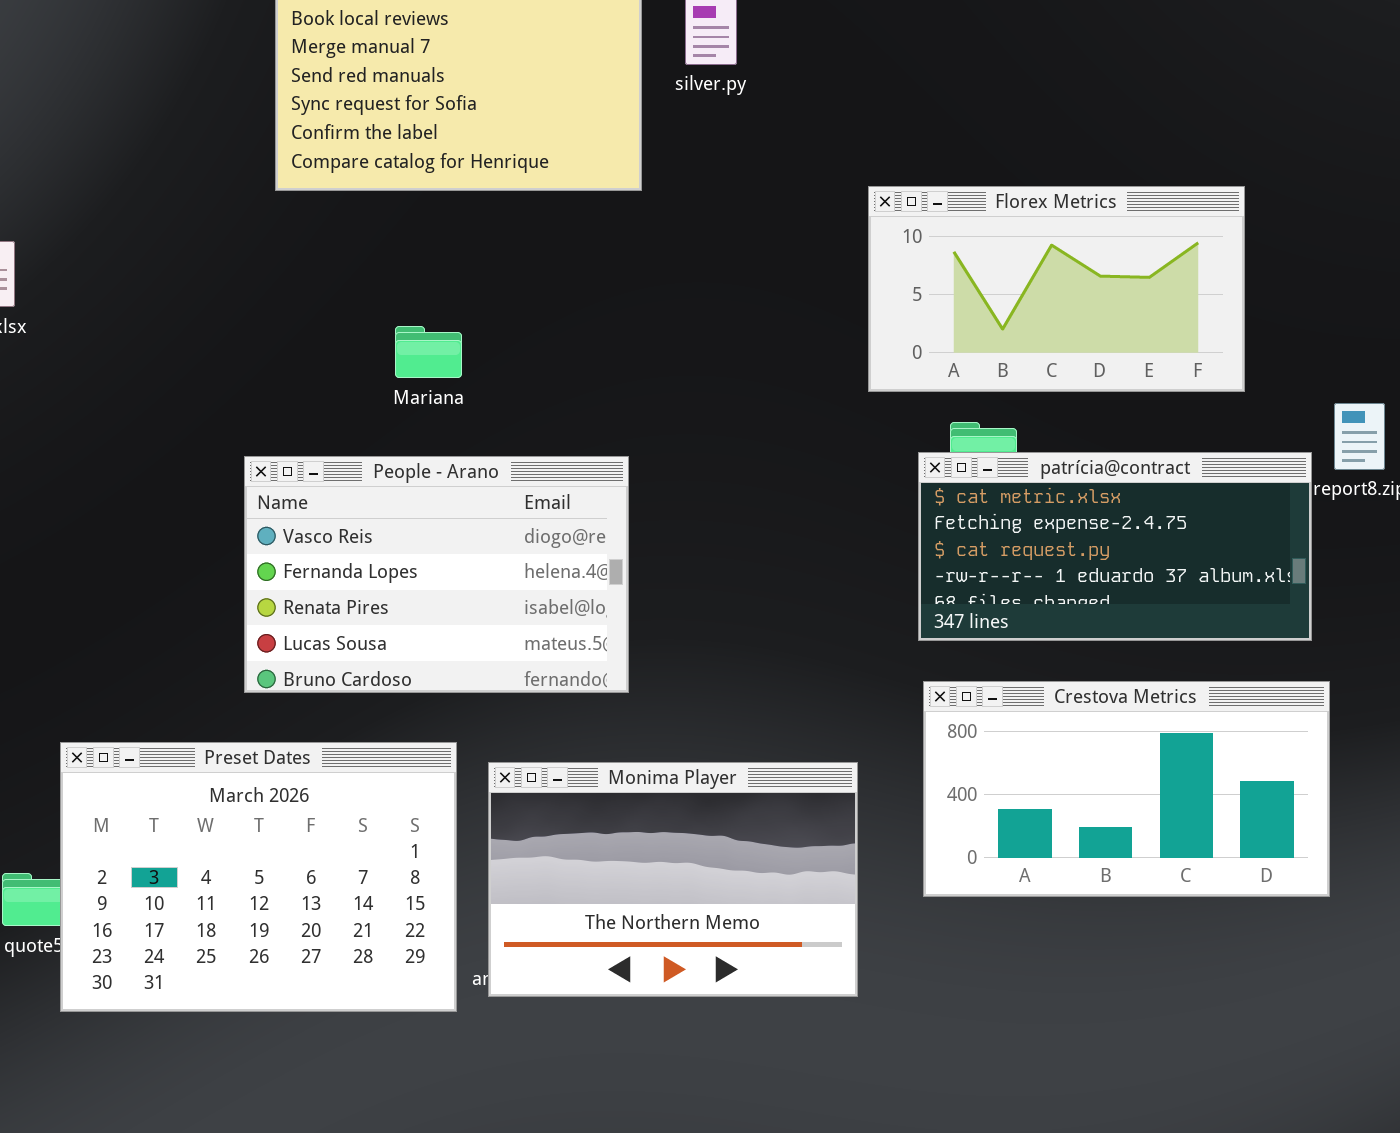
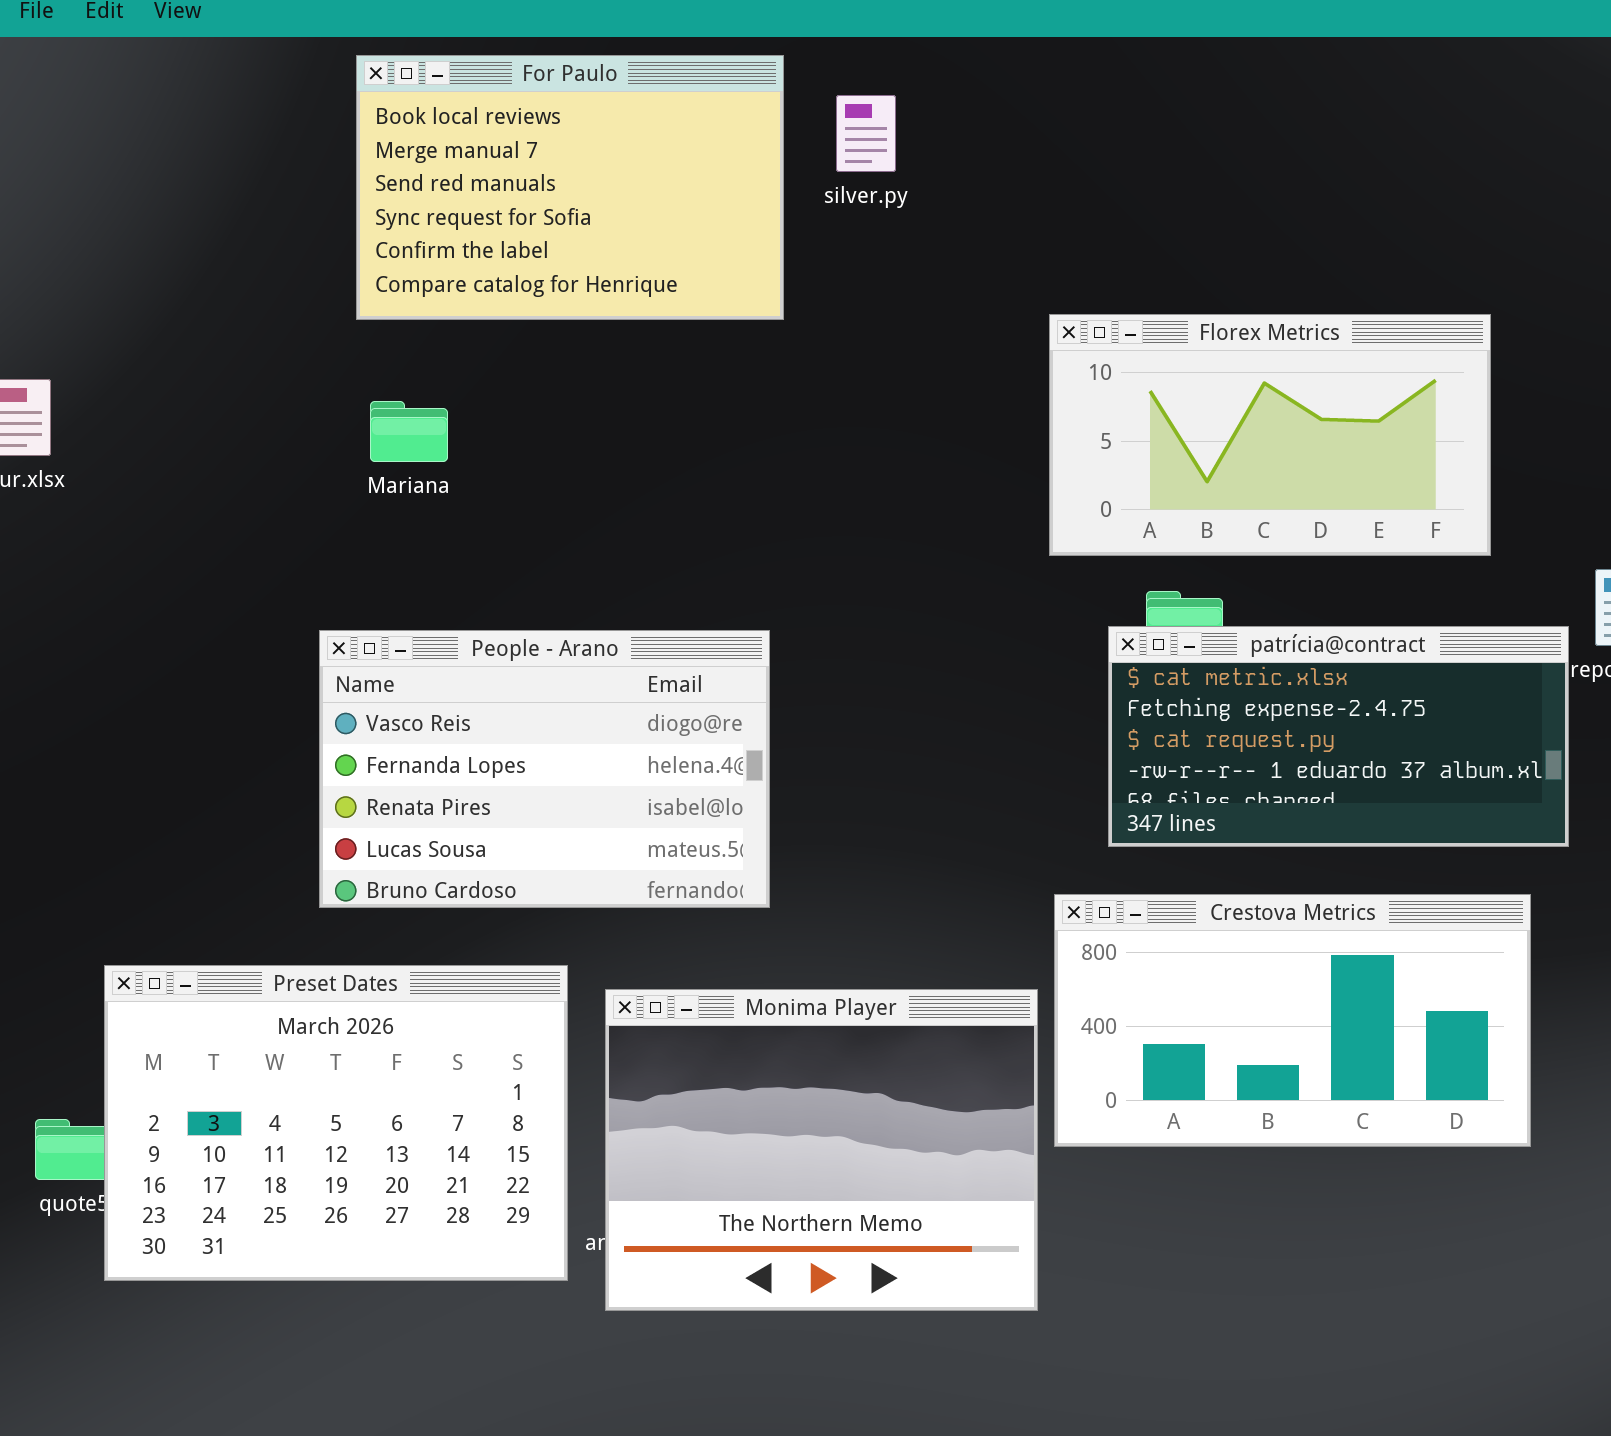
Mariana: [395,326,462,378] -> [370,401,448,462], moved
Crestova Metrics: [923,681,1330,897] -> [1054,894,1531,1147], moved
Monima Player: [488,762,858,997] -> [605,989,1038,1311], resized

